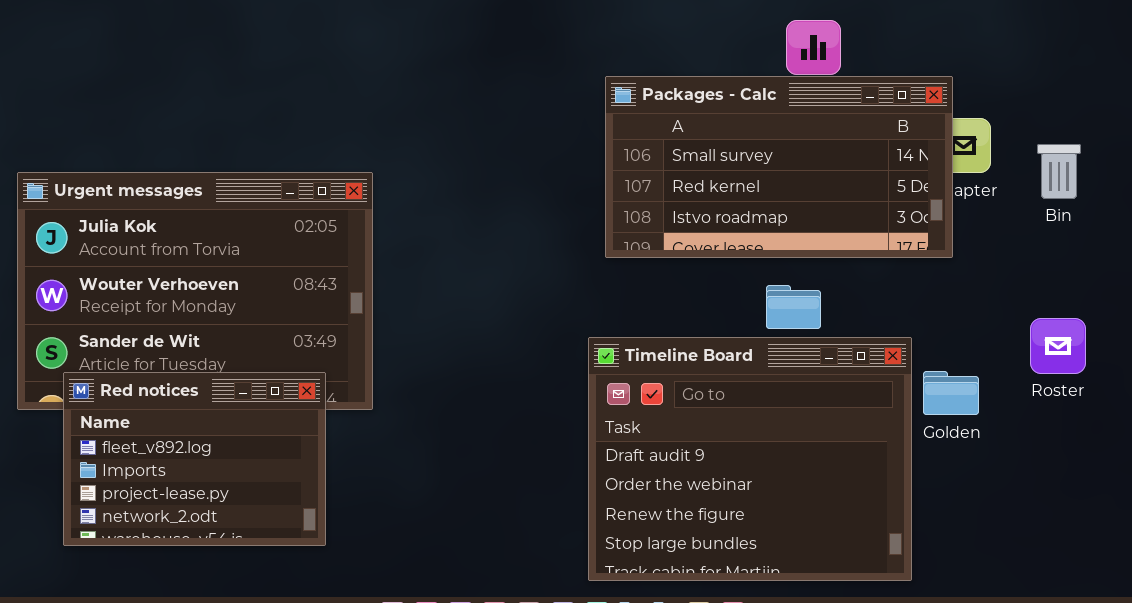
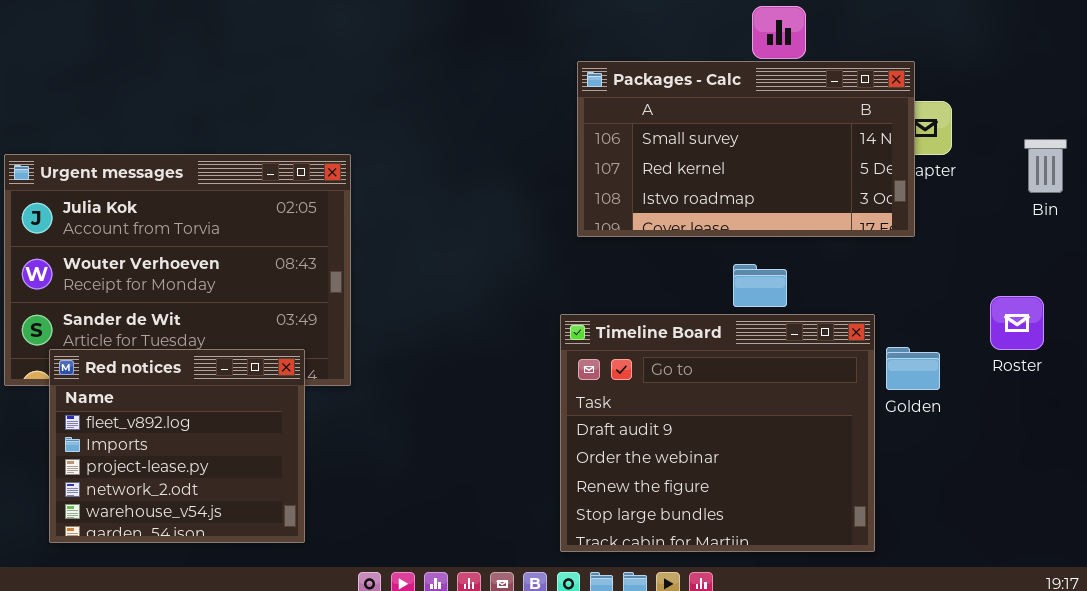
Bin: [1037,144,1081,199] -> [1024,139,1067,193], moved
Red notices: [63,372,326,546] -> [49,349,305,543], resized

